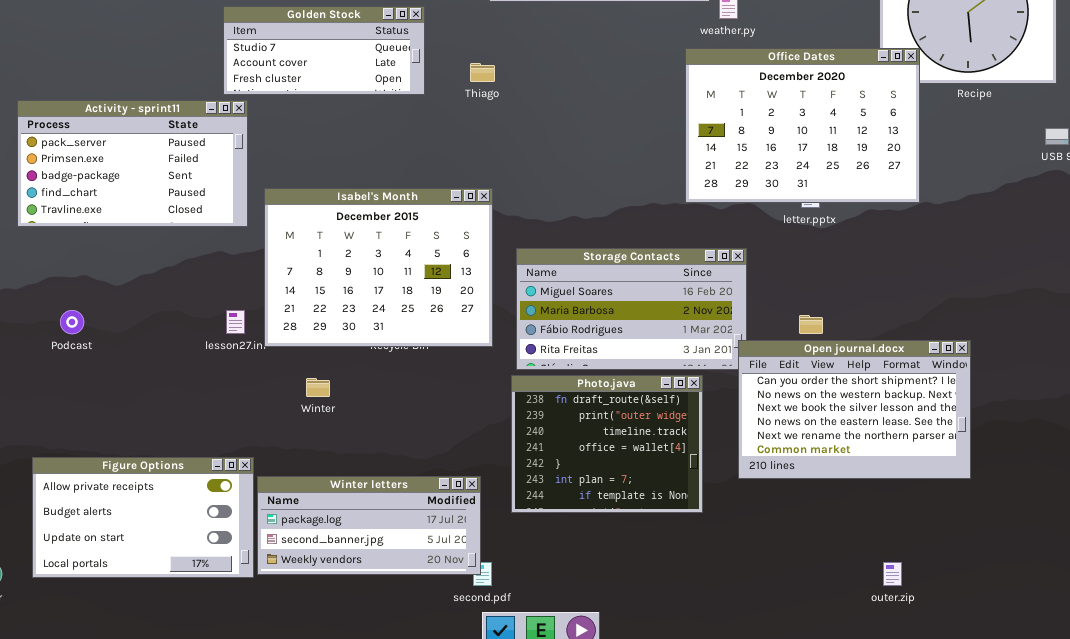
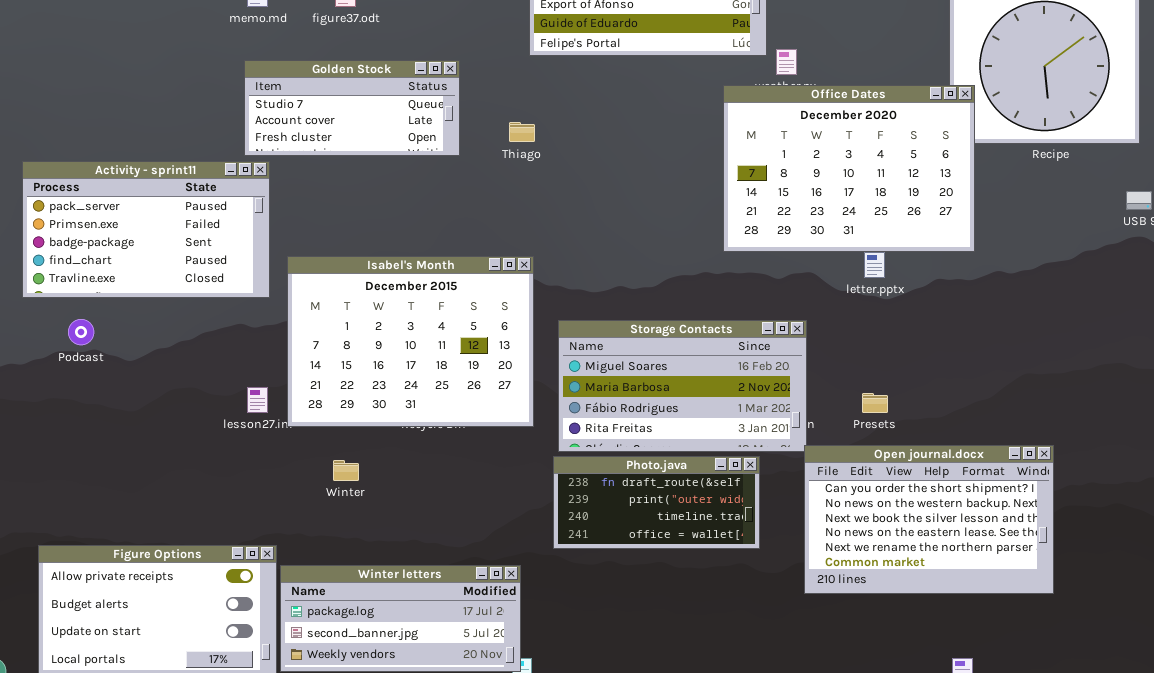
Office Dates: [685,48,920,203] -> [723,85,975,252], moved
Podcast: [60,310,84,334] -> [68,319,94,345], moved
Open journal.docx: [738,340,971,479] -> [804,445,1054,594], moved
Photo.java: [511,375,703,513] -> [553,456,760,549], resized

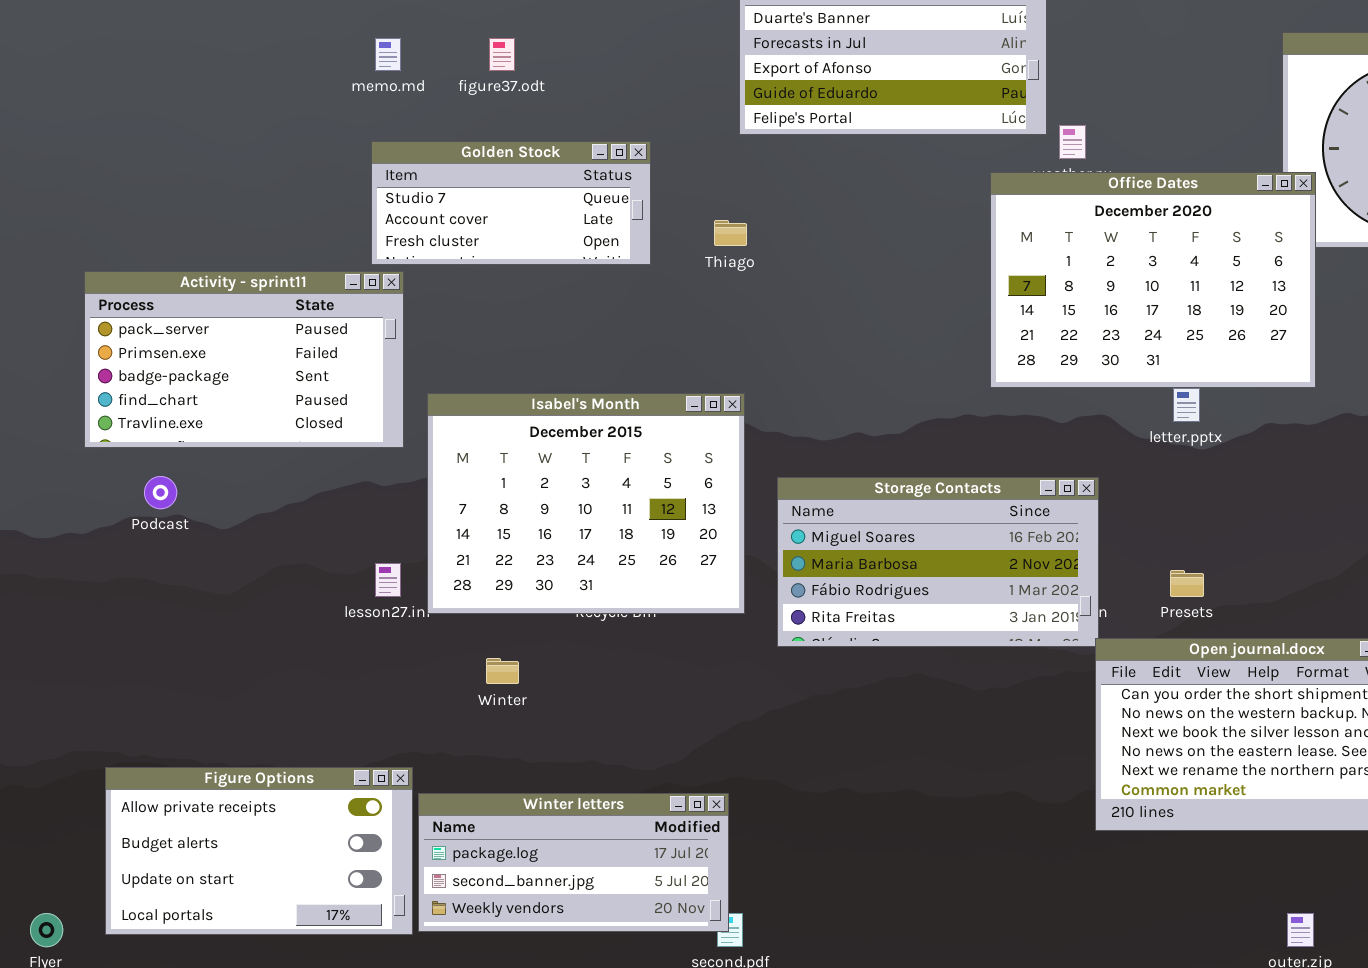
Photo.java: [553,456,760,549] -> none, closed

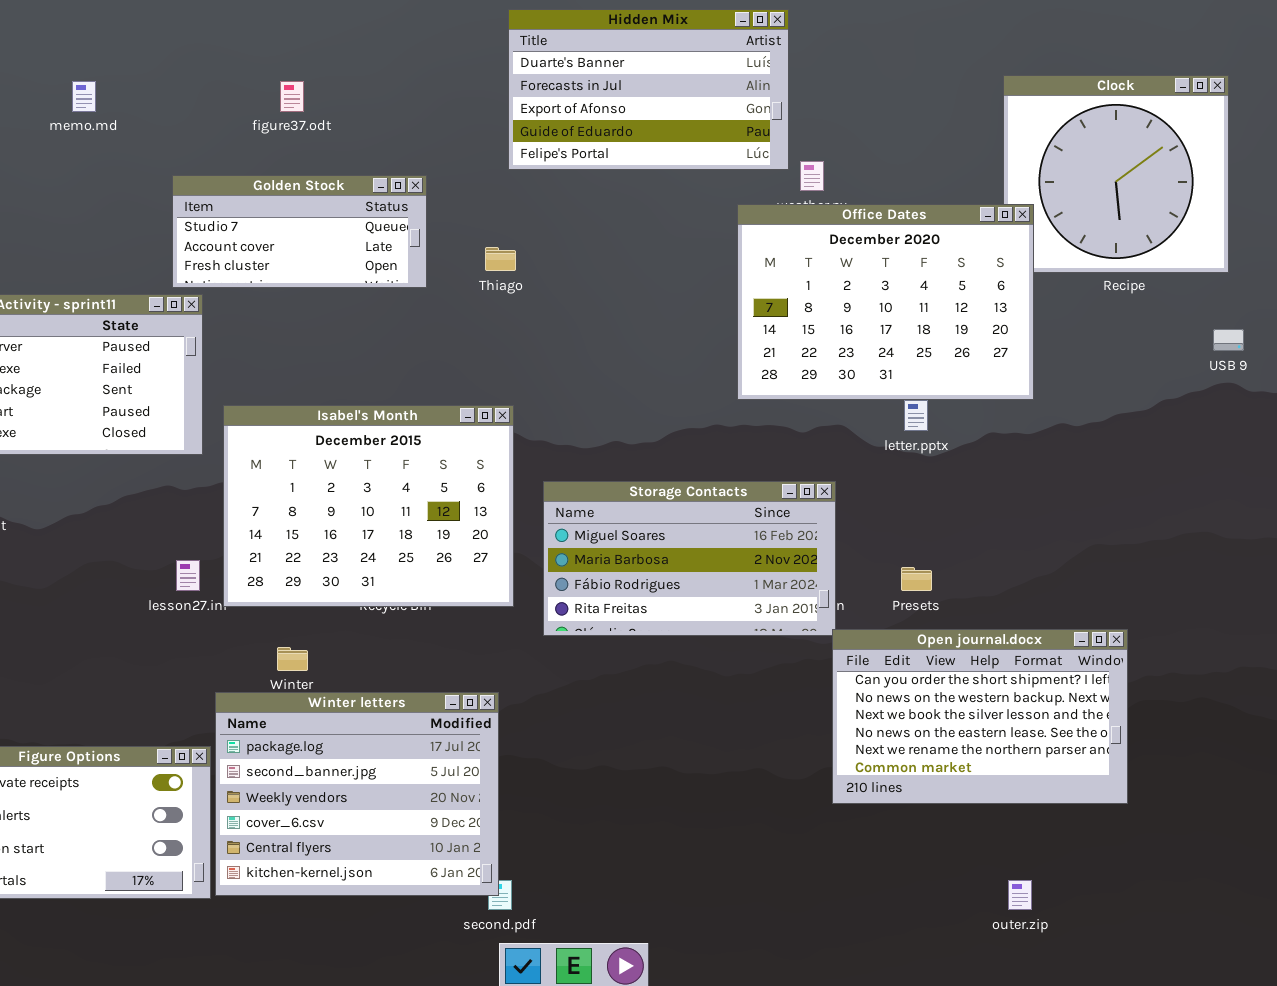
memo.md: [375,38,401,71] -> [72,81,96,112], moved
Winter letters: [418,793,729,932] -> [215,692,499,896], resized

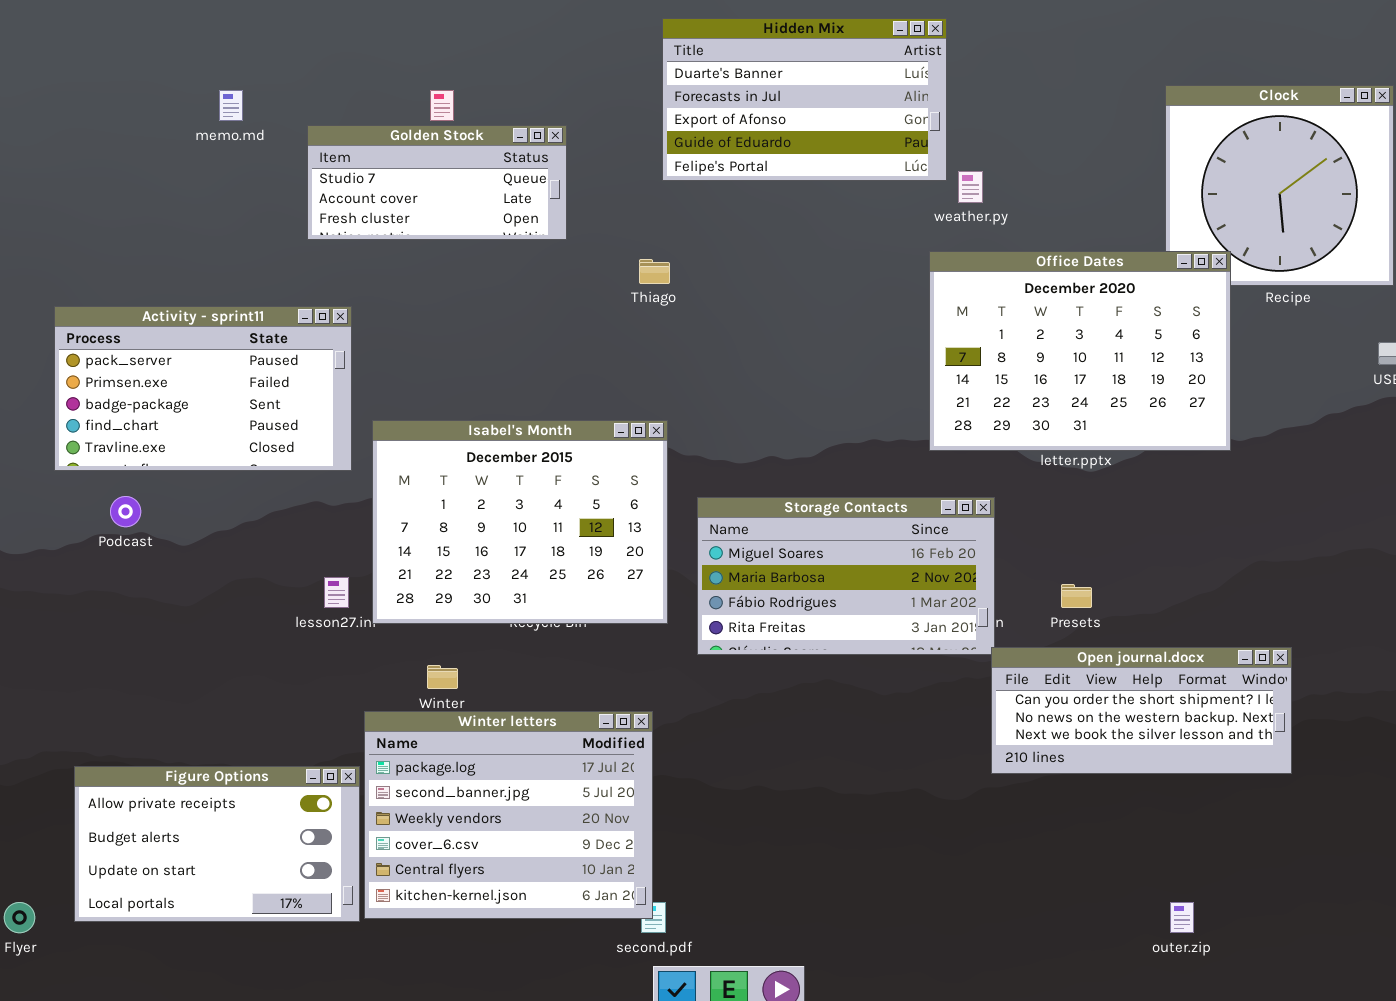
Golden Stock: [172,175,427,288] -> [307,125,567,240], moved
Office Dates: [737,204,1034,400] -> [929,251,1231,451], moved
Open journal.docx: [832,629,1128,804] -> [991,647,1292,774], resized

